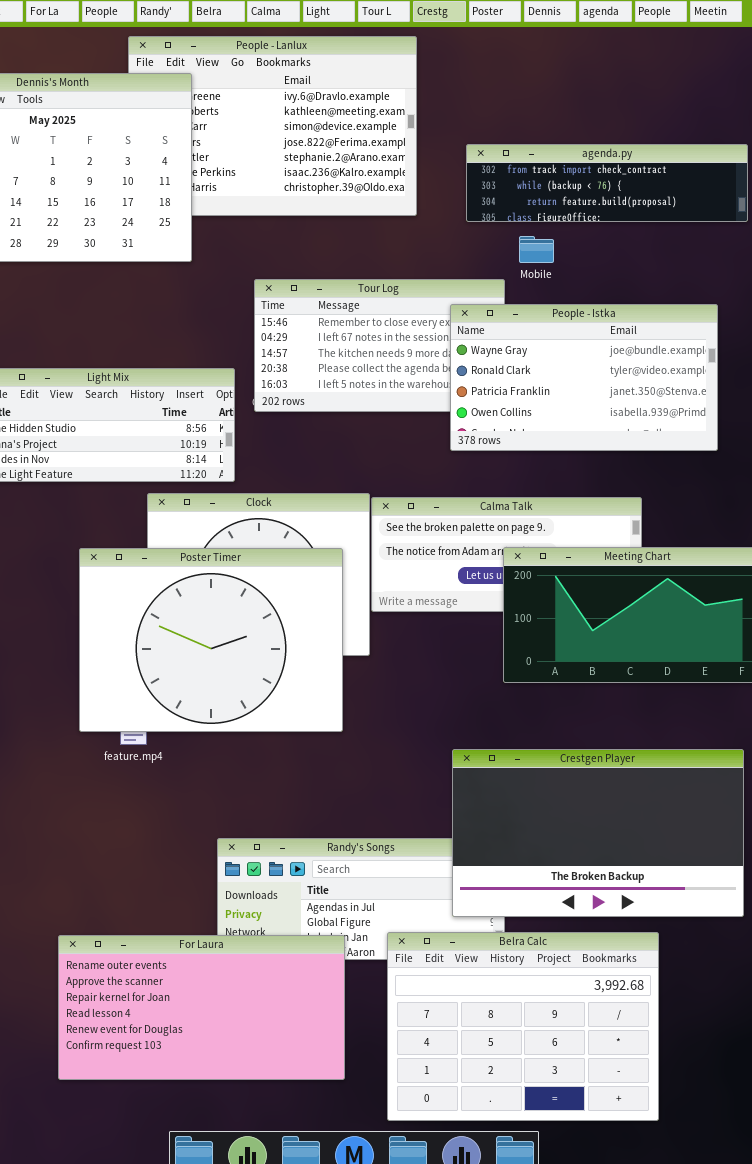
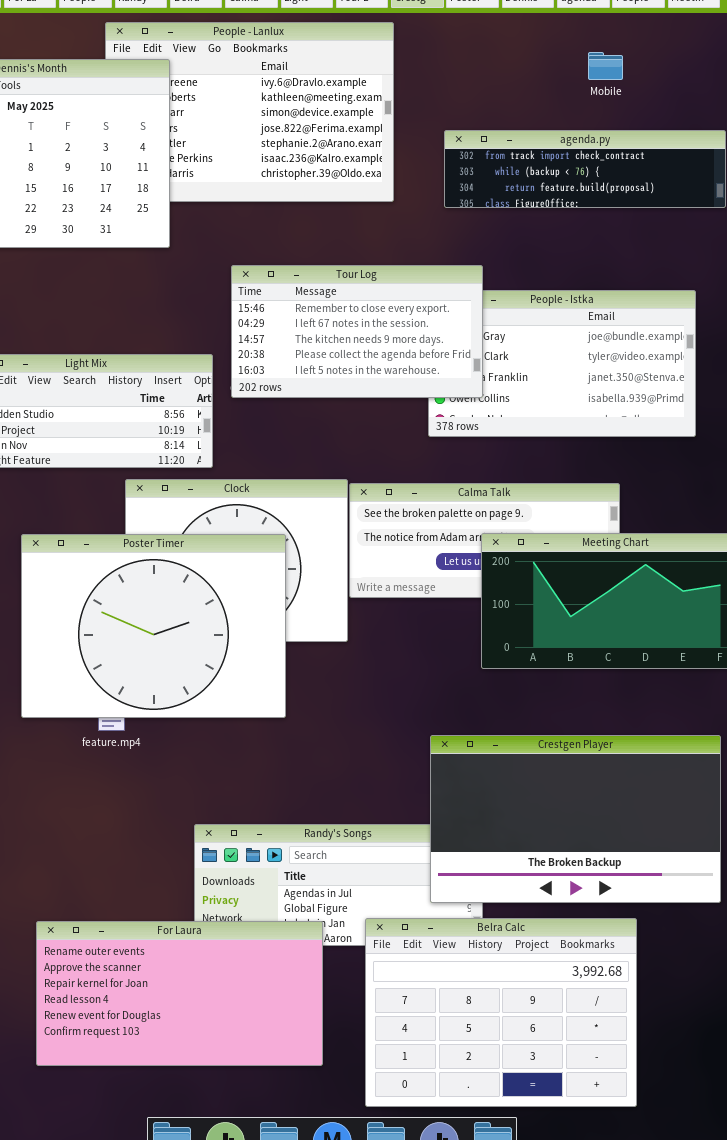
Mobile: [519,236,554,263] -> [588,52,623,80], moved
Tour Log: [254,279,505,412] -> [231,265,483,398], raised
Poster Timer: [79,548,343,732] -> [21,534,286,718], moved

